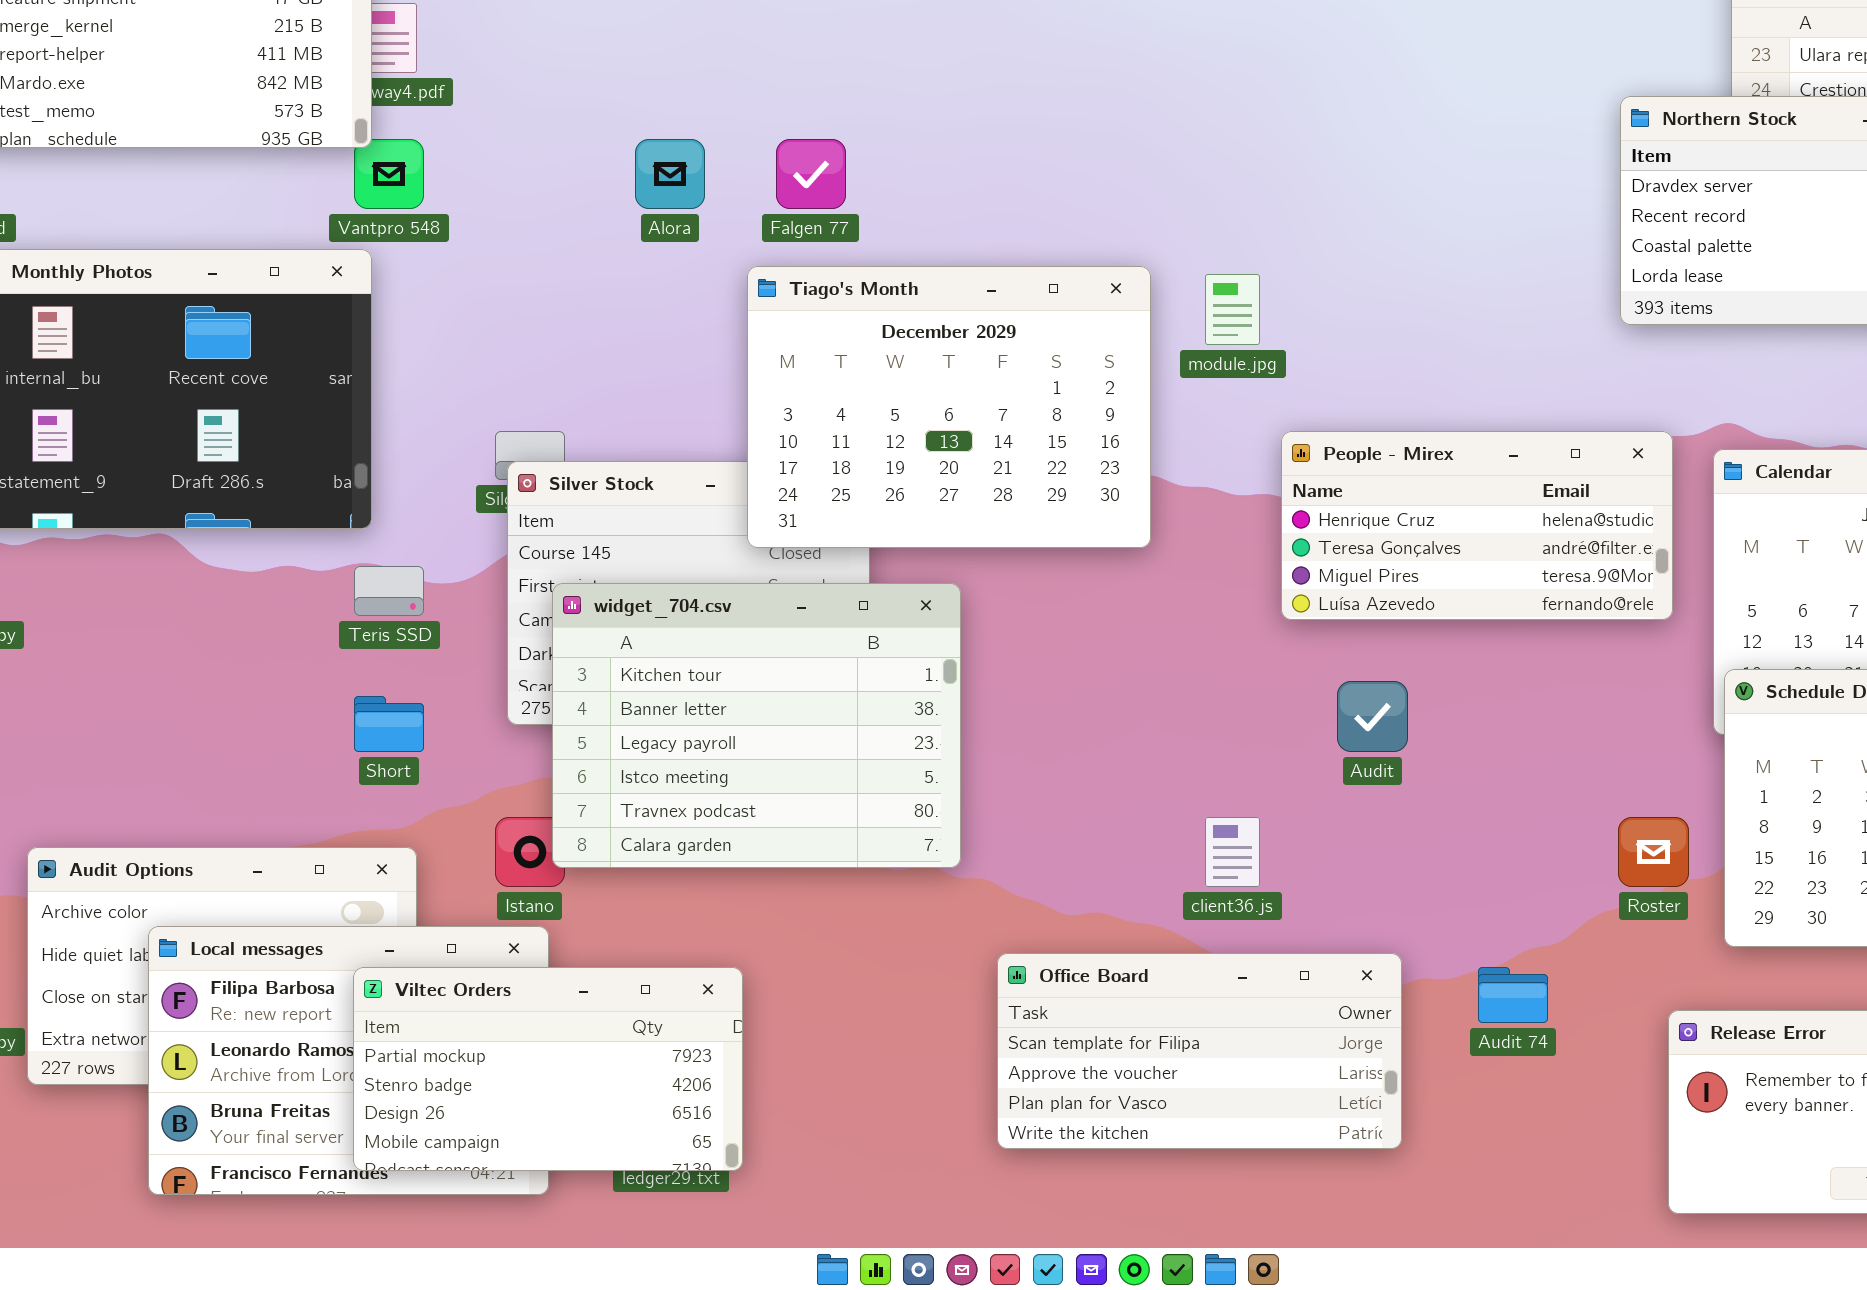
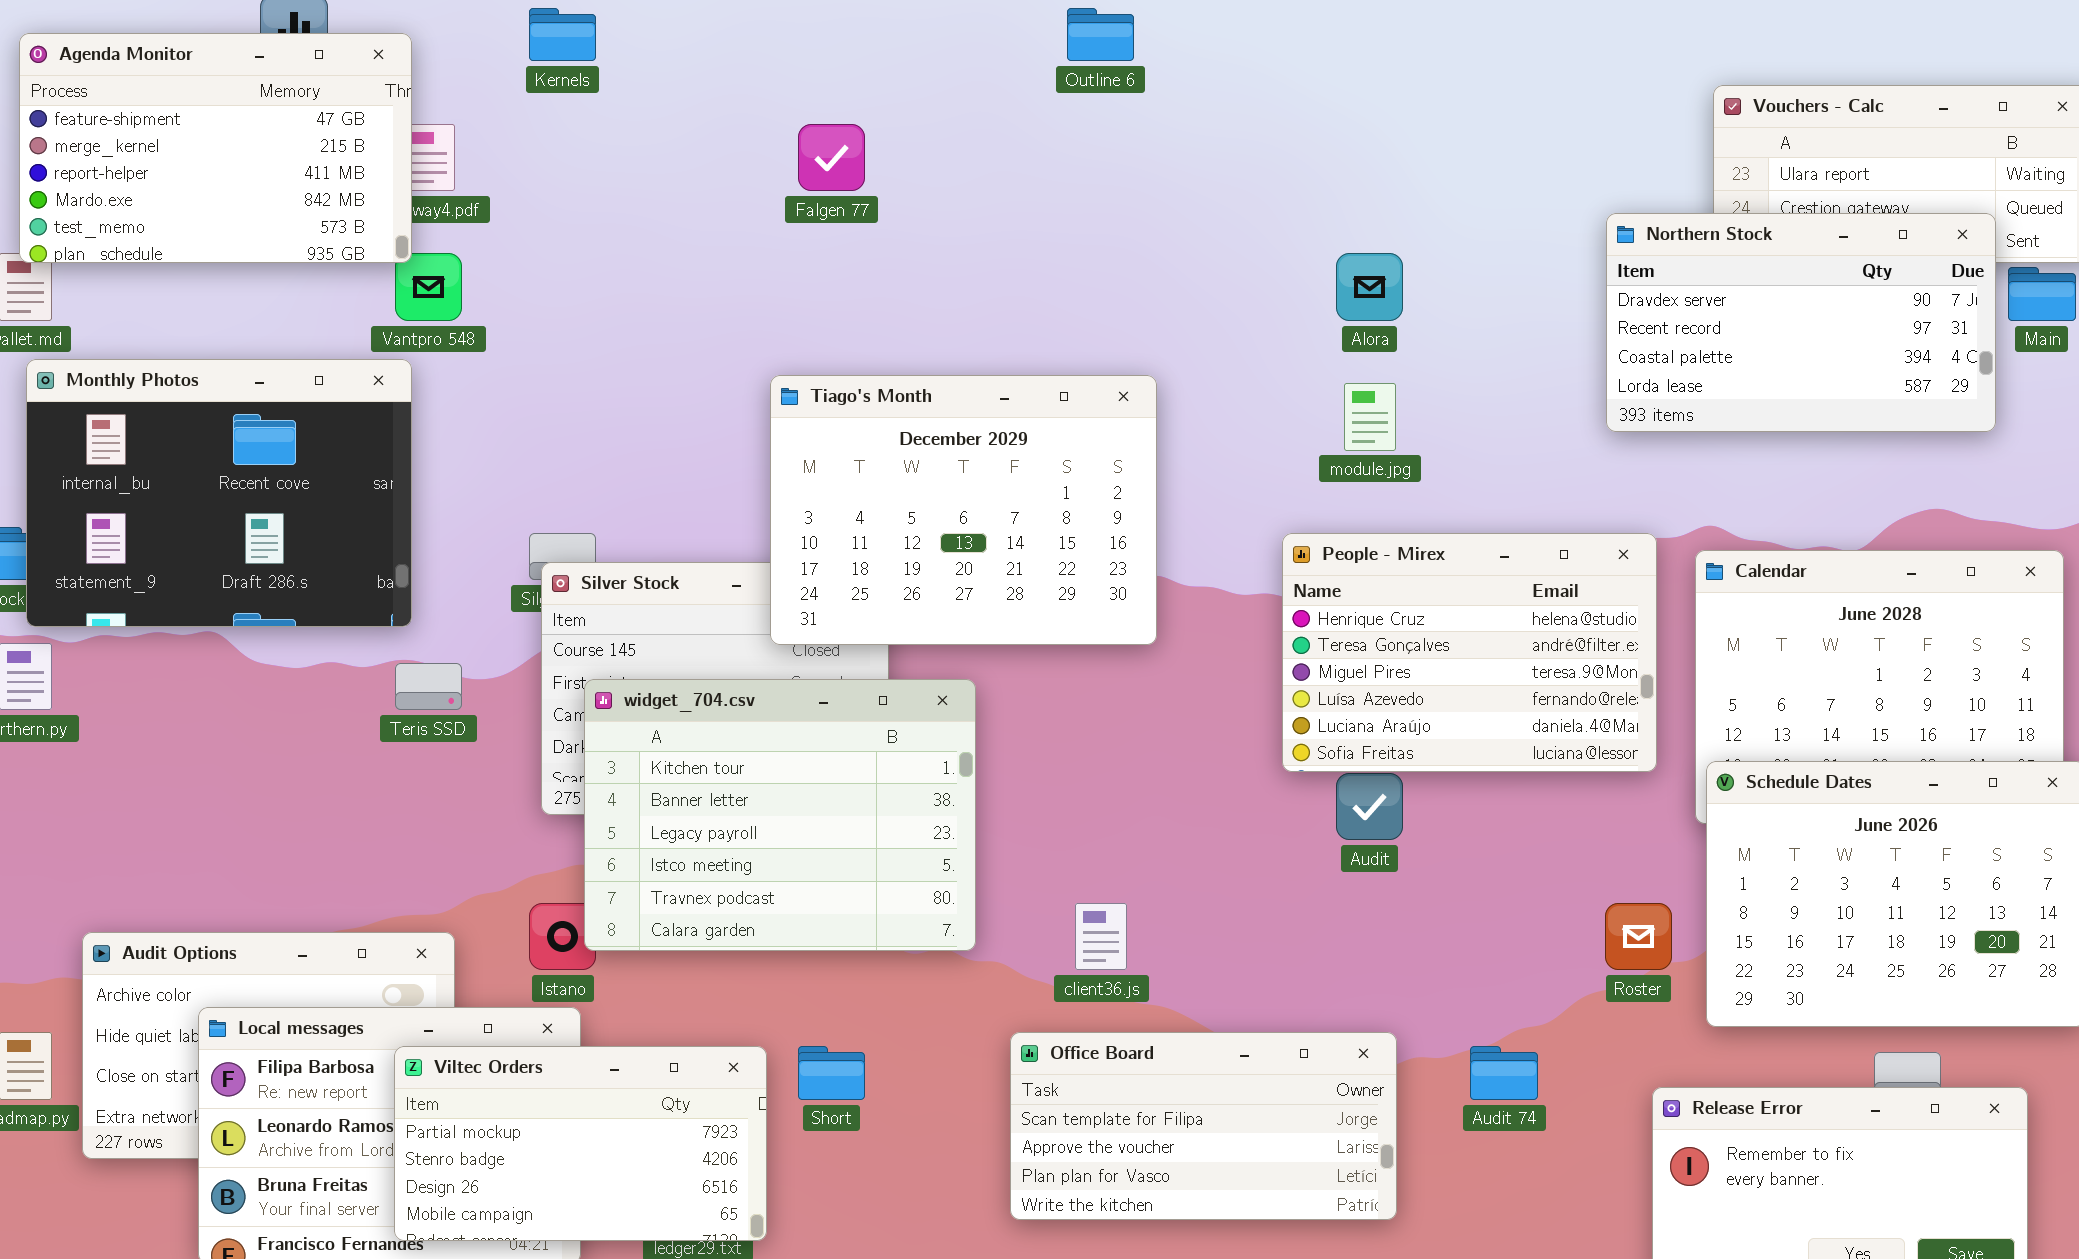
Alora: [635,139,705,209] -> [1336,253,1403,321], moved
Falgen 77: [776,139,846,209] -> [798,124,865,191], moved
module.jpg: [1205,274,1260,345] -> [1344,383,1396,451], moved
People - Mirex: [1281,431,1673,620] -> [1282,533,1657,772], resized
Short: [354,696,424,752] -> [798,1046,865,1100], moved
client36.js: [1205,817,1260,887] -> [1075,903,1127,970], moved

